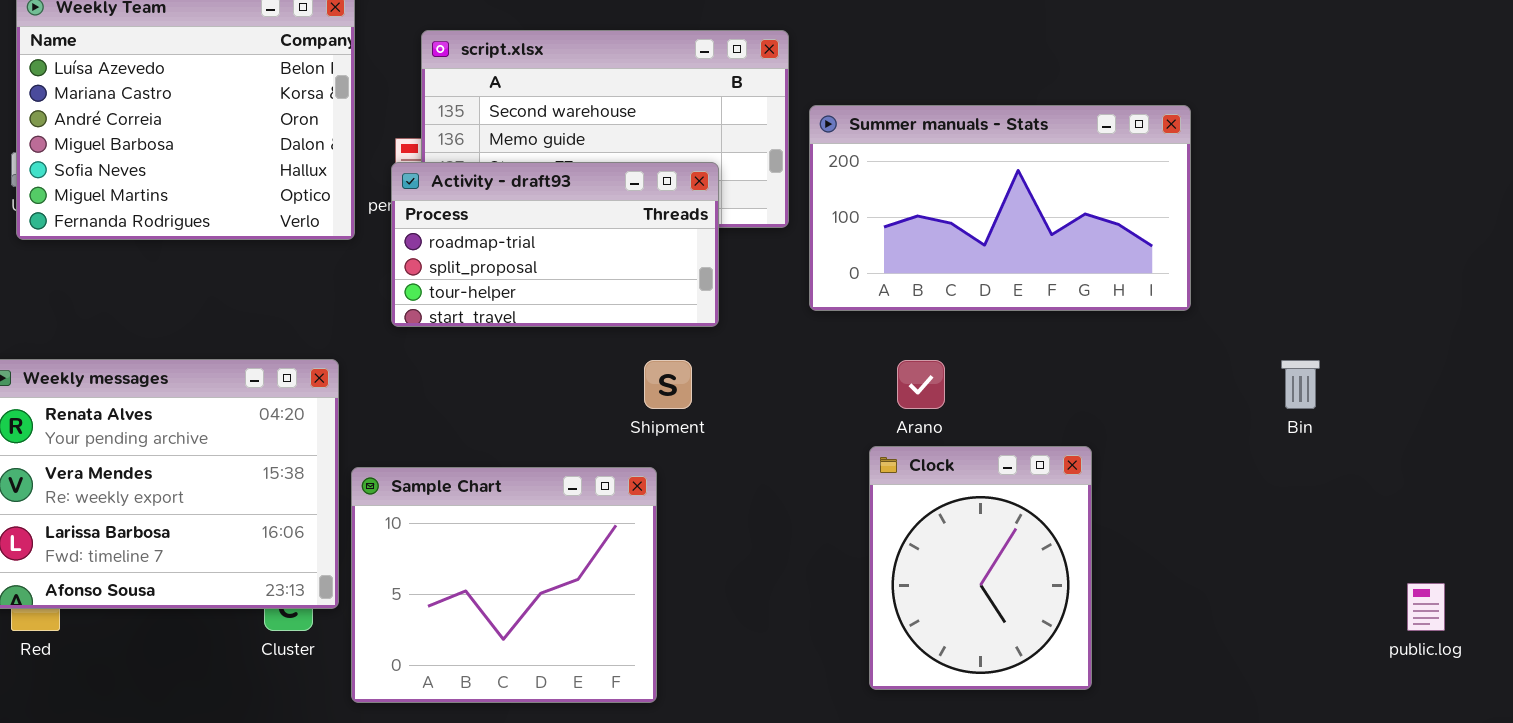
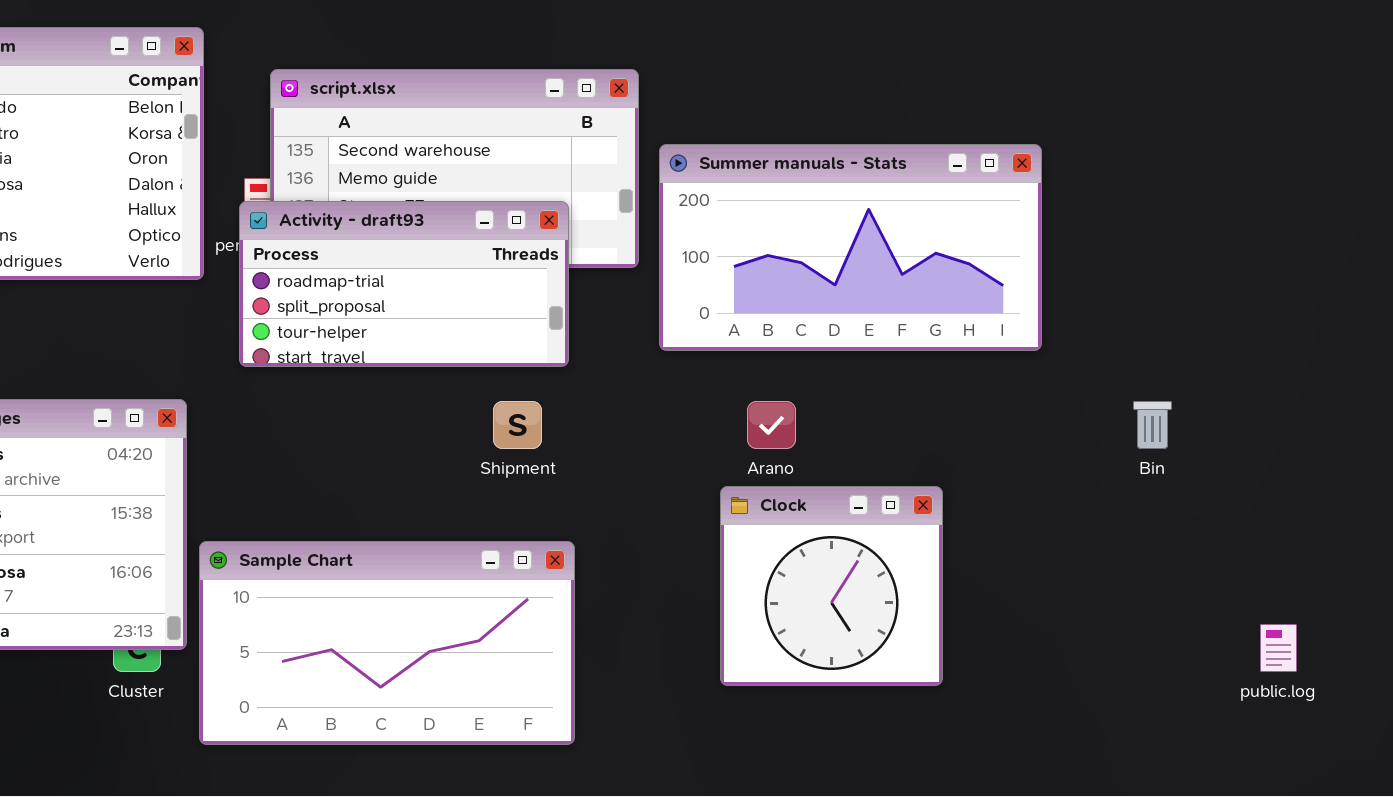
Clock: [869,446,1092,690] -> [720,486,943,686], resized
Sample Chart: [351,467,657,703] -> [199,541,575,745], resized

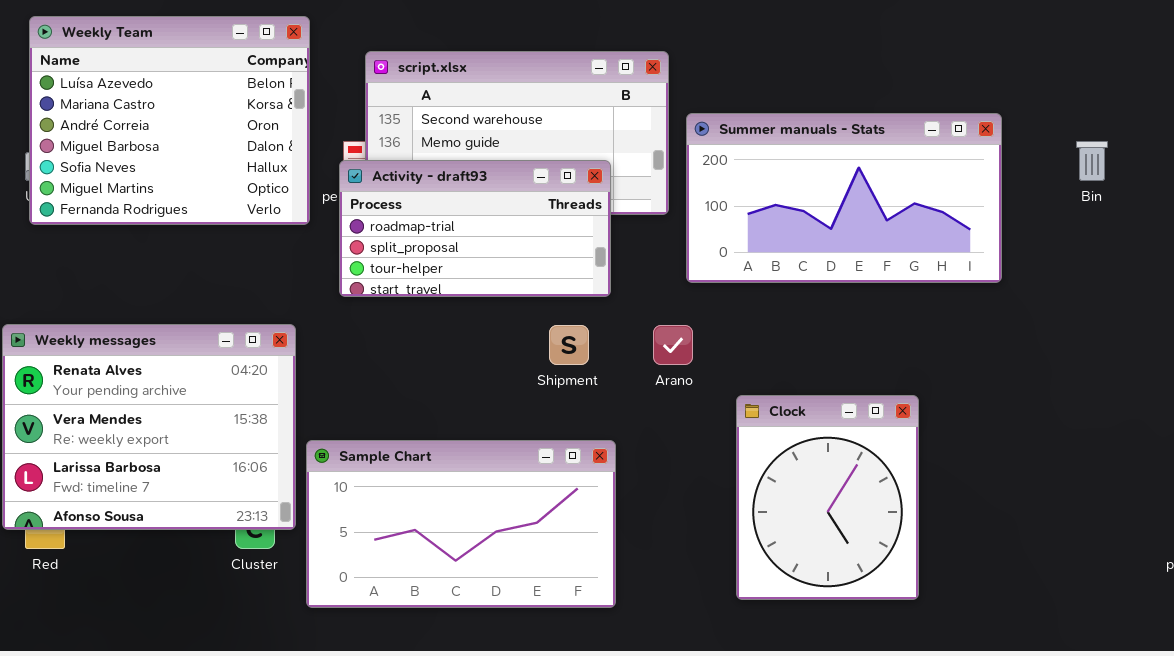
Arano: [747,401,796,449] -> [653,325,693,365], moved
Bin: [1133,401,1172,449] -> [1076,141,1108,181], moved
Clock: [720,486,943,686] -> [736,395,919,600], resized

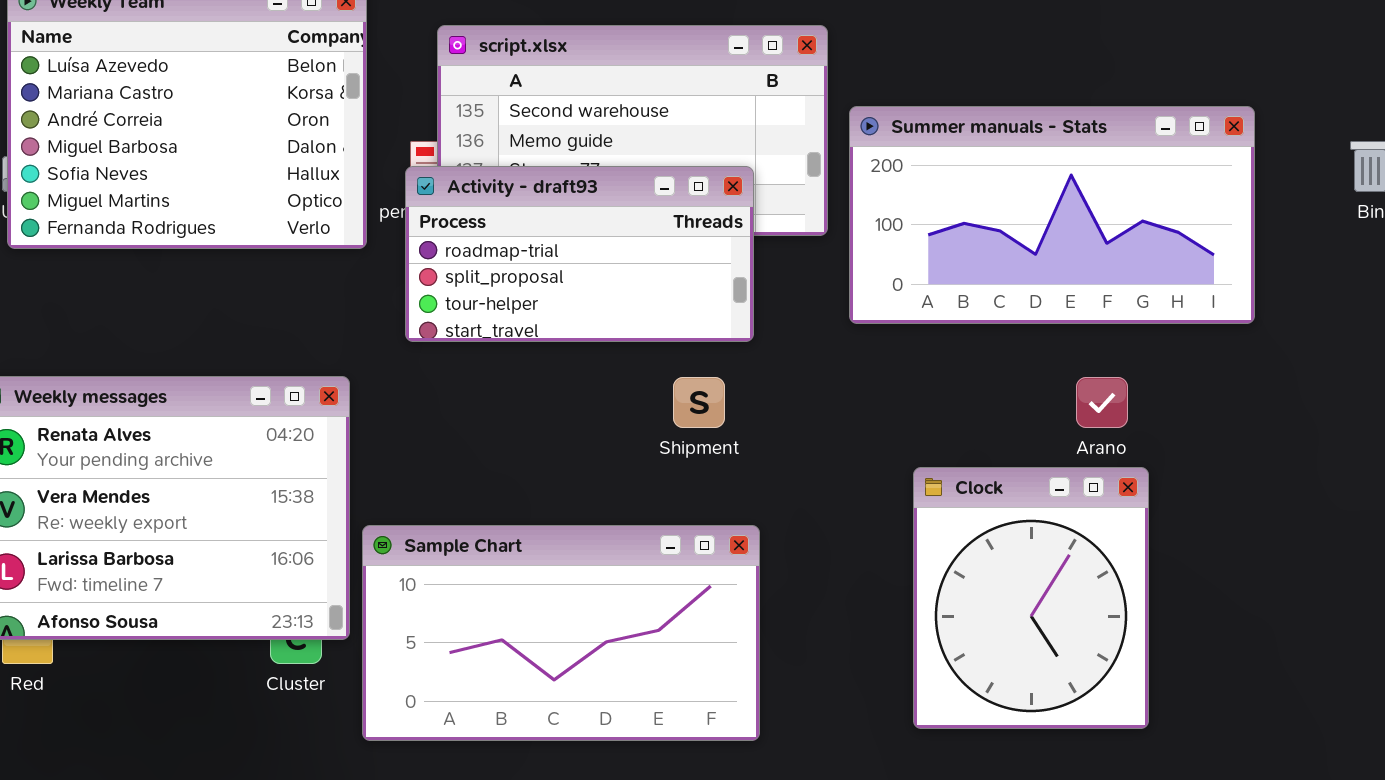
Arano: [653,325,693,365] -> [1076,377,1128,428], moved

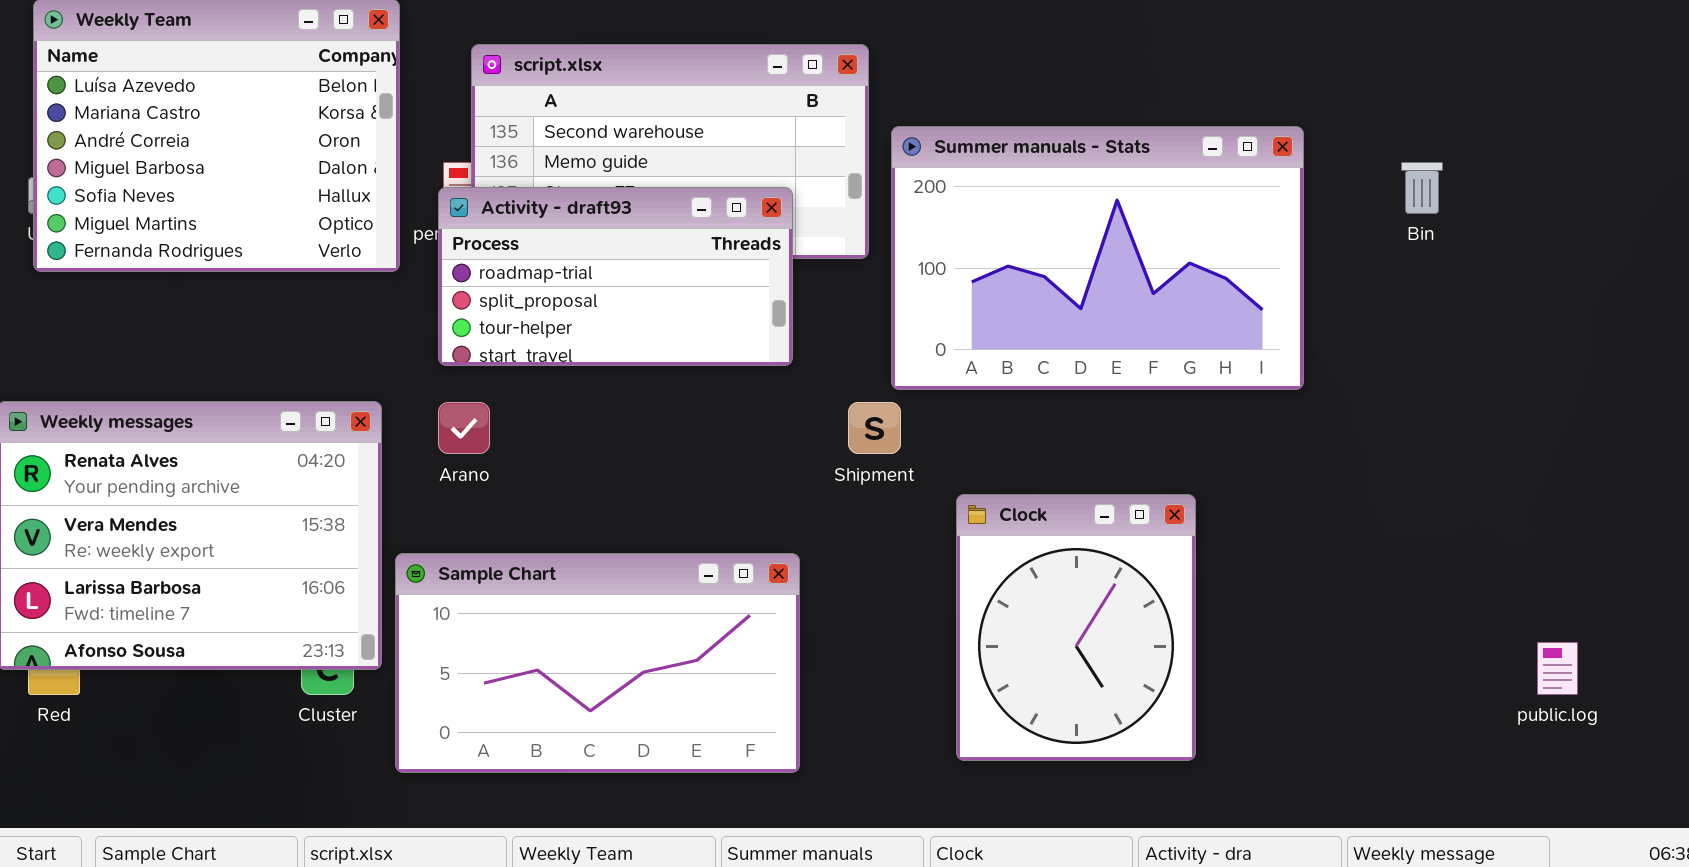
Summer manuals - Stats: [849,106,1255,324] -> [891,126,1304,390], resized
Shipment: [673,377,725,428] -> [848,402,901,454], moved
Arano: [1076,377,1128,428] -> [438,402,490,454], moved

